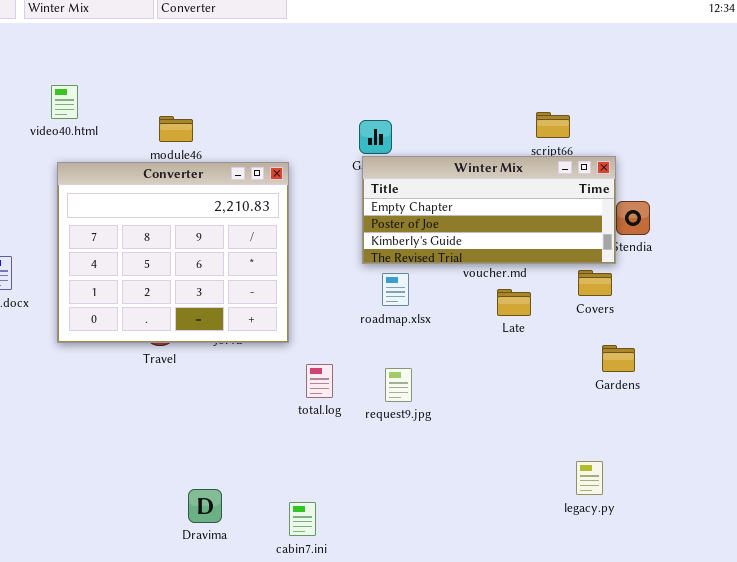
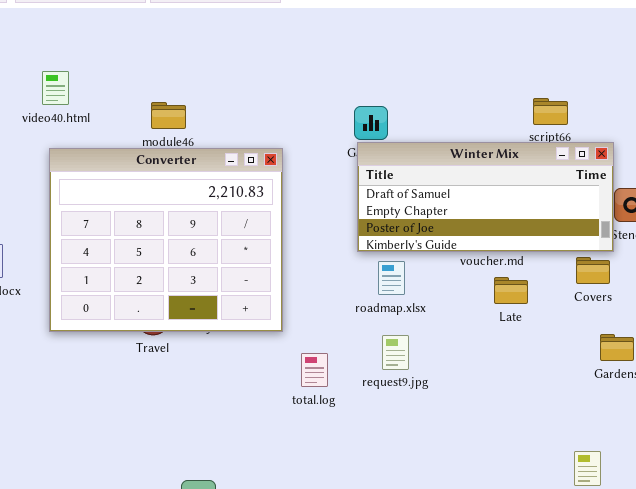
Winter Mix: [362,156,616,264] -> [357,142,614,252], scrolled up 1 row
request9.jpg: [385,368,412,402] -> [382,335,409,370], moved

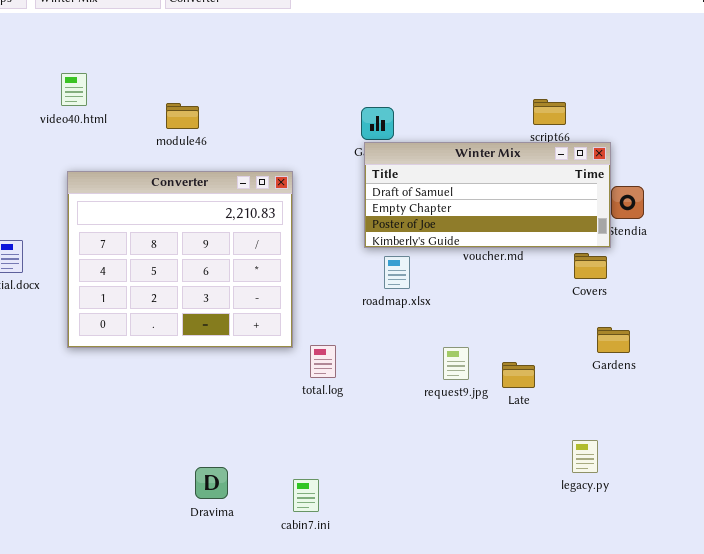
Converter: [49,148,283,332] -> [67,171,293,348], moved
Late: [494,277,528,304] -> [502,362,535,388], moved
request9.jpg: [382,335,409,370] -> [443,347,469,380], moved

